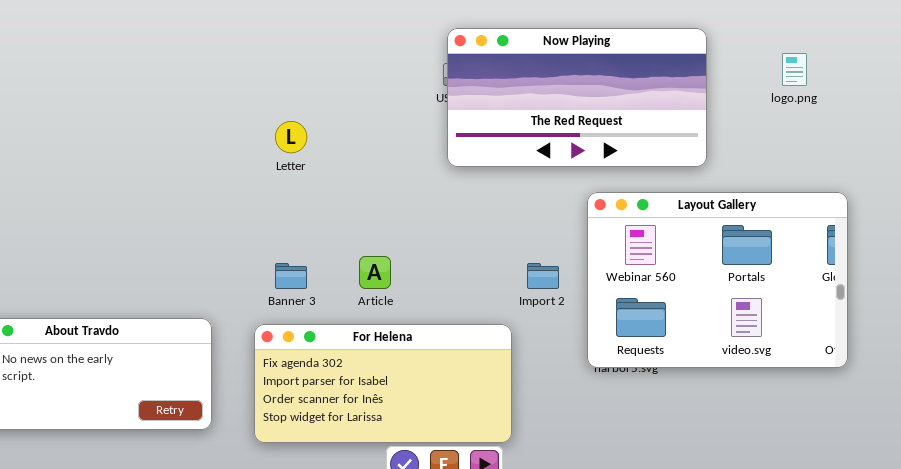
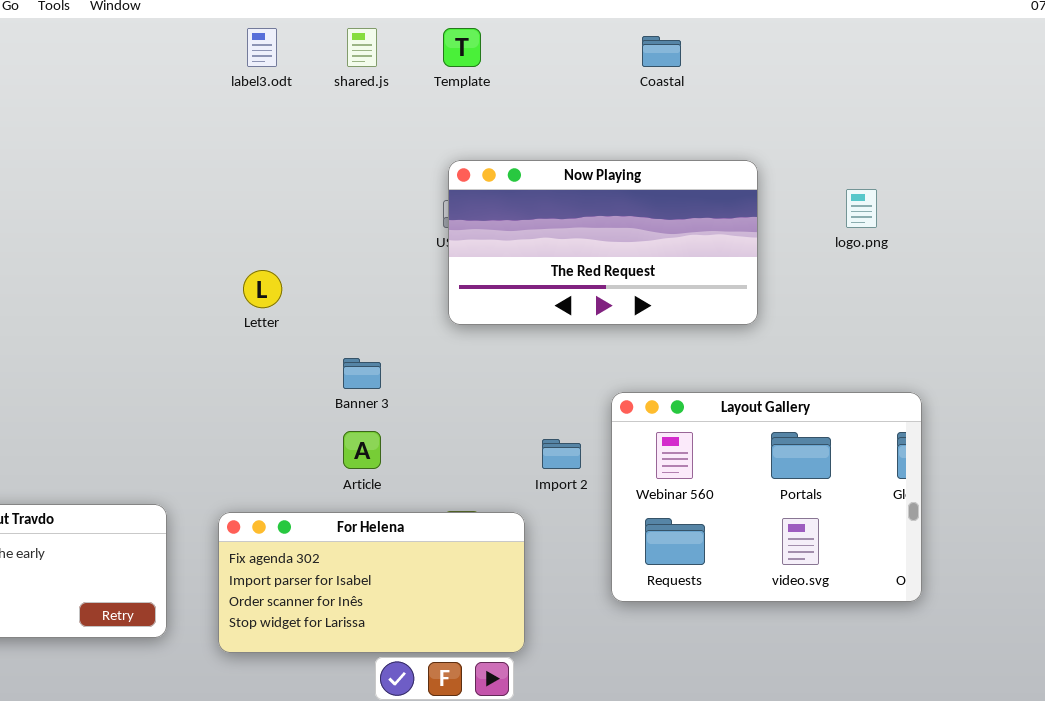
Layout Gallery: [587,192,848,368] -> [611,392,922,602], moved
Banner 3: [275,263,307,289] -> [343,358,381,389], moved

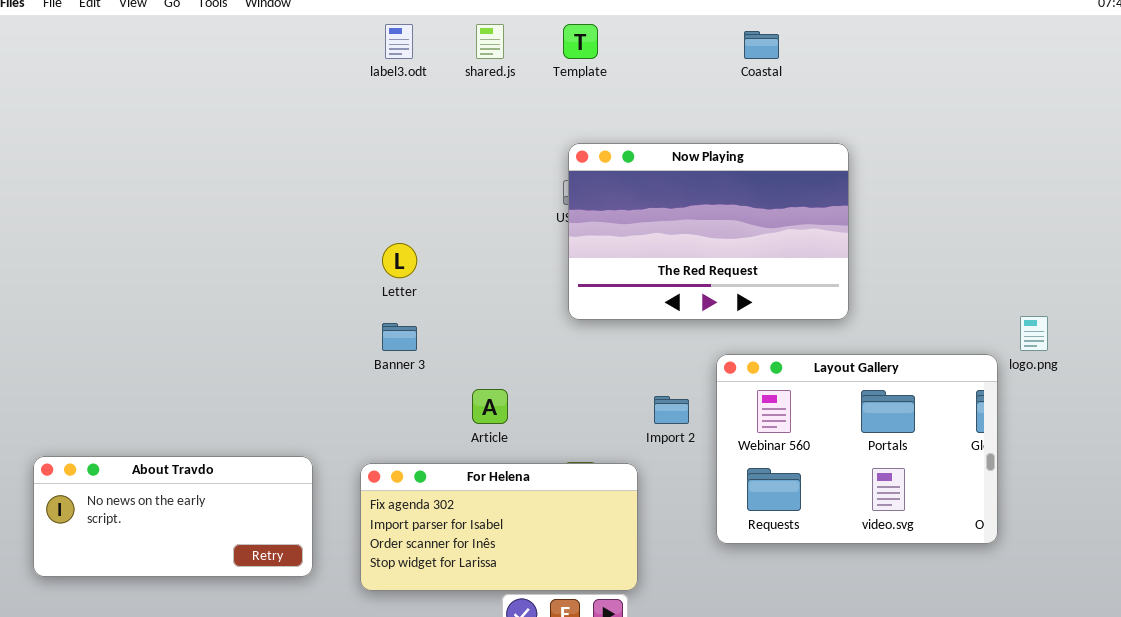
Now Playing: [448,160,758,325] -> [568,143,849,320], resized
logo.png: [846,189,877,228] -> [1020,316,1048,351], moved
Banner 3: [343,358,381,389] -> [382,323,417,351], moved

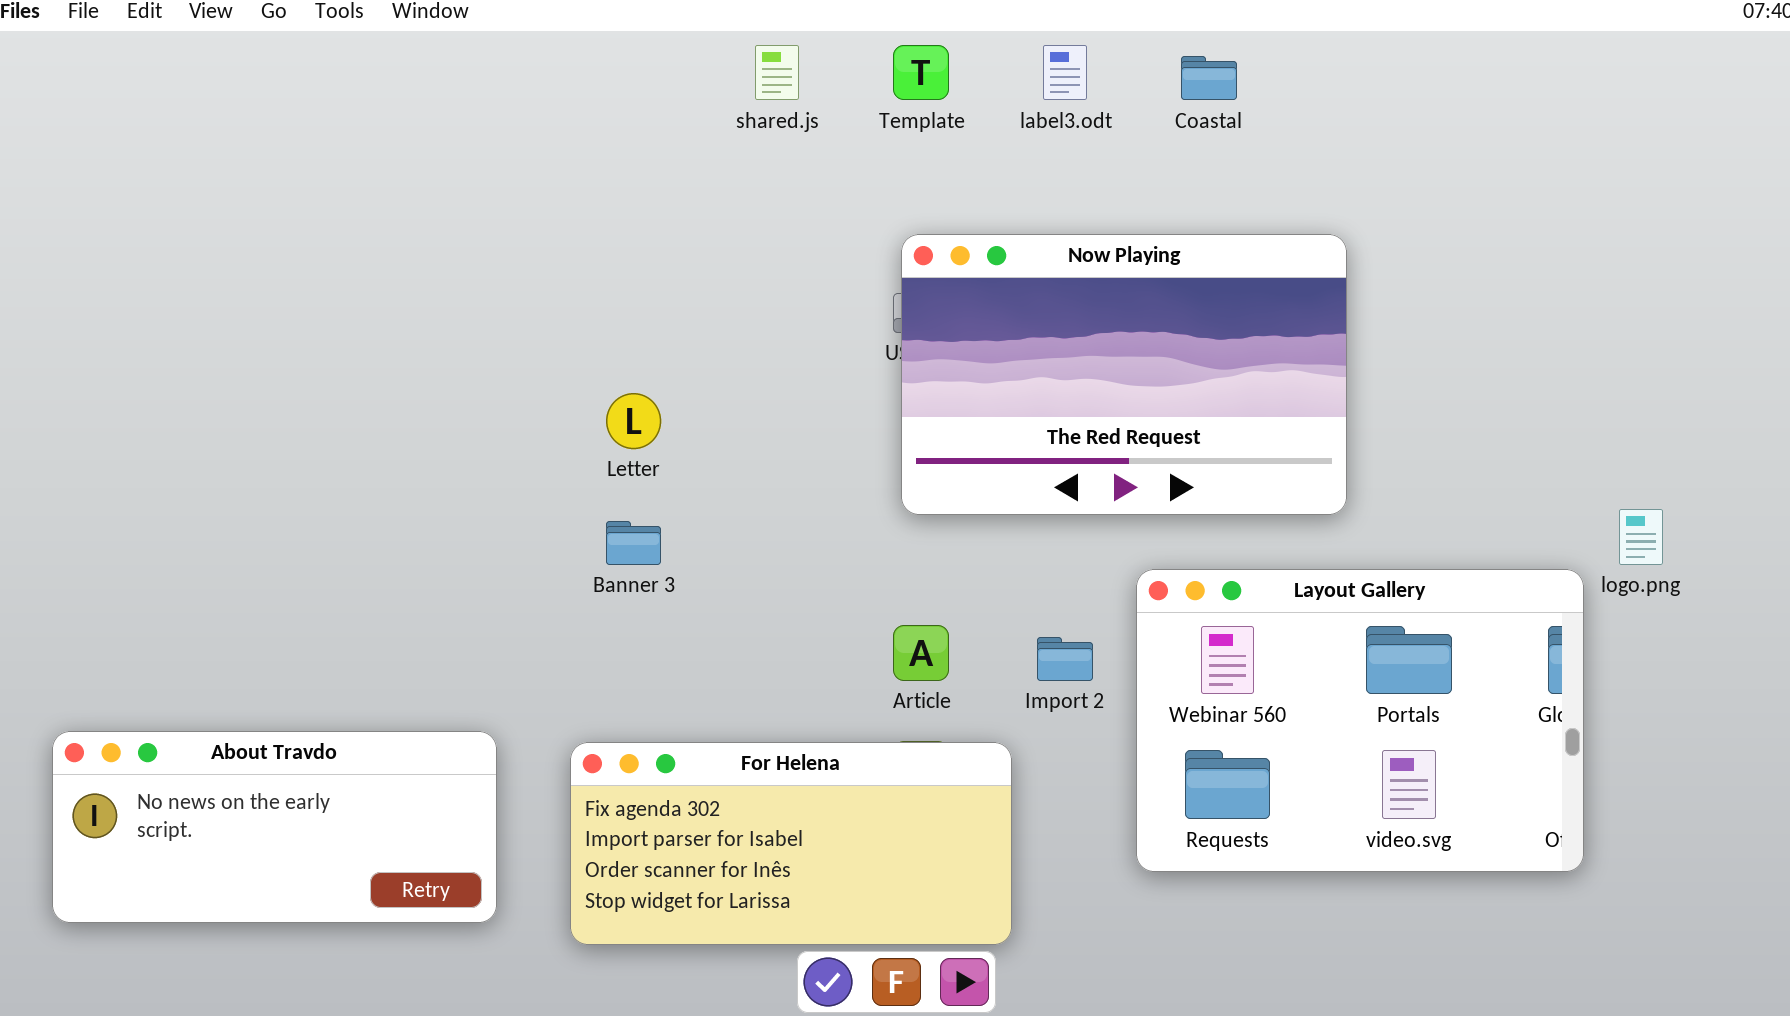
label3.odt: [385,24,413,59] -> [1043,45,1087,100], moved
Article: [472,389,508,424] -> [893,625,949,681], moved

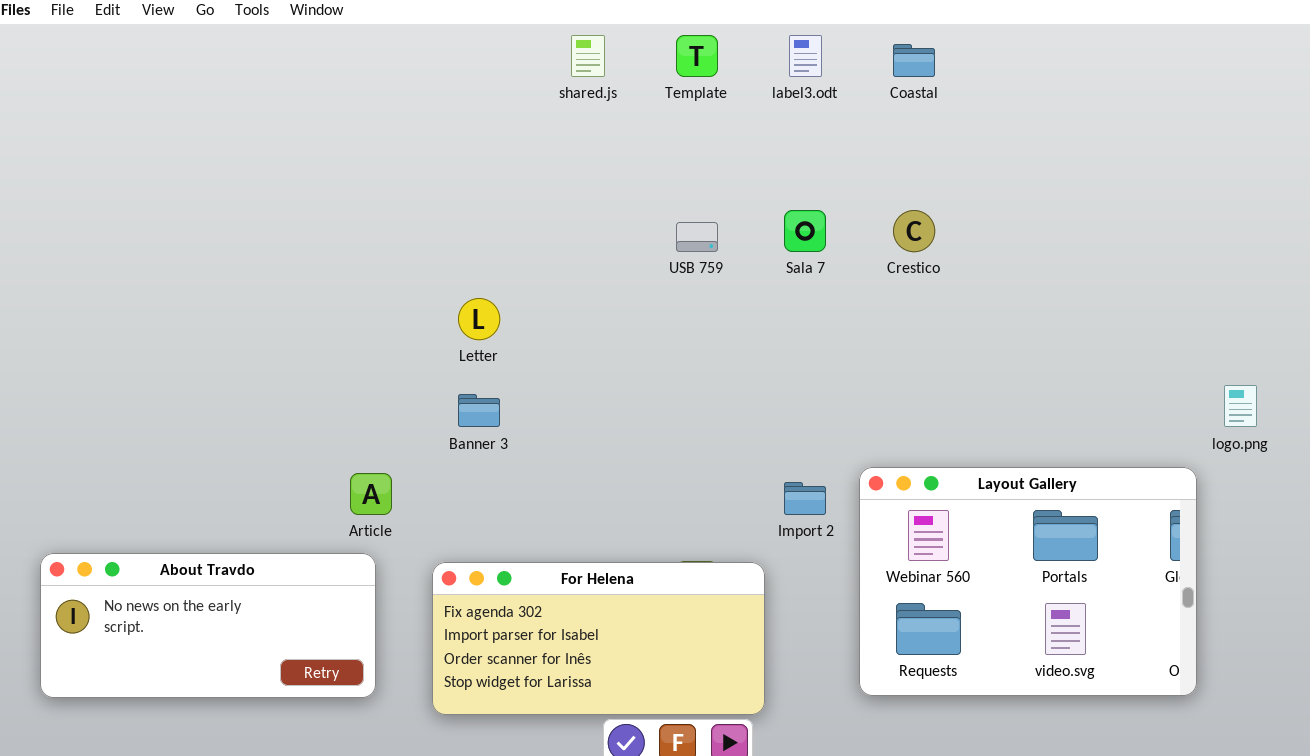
Now Playing: [901,234,1347,515] -> none, closed
Layout Gallery: [1136,569,1584,872] -> [859,467,1197,696], moved
Article: [893,625,949,681] -> [350,473,392,515], moved

